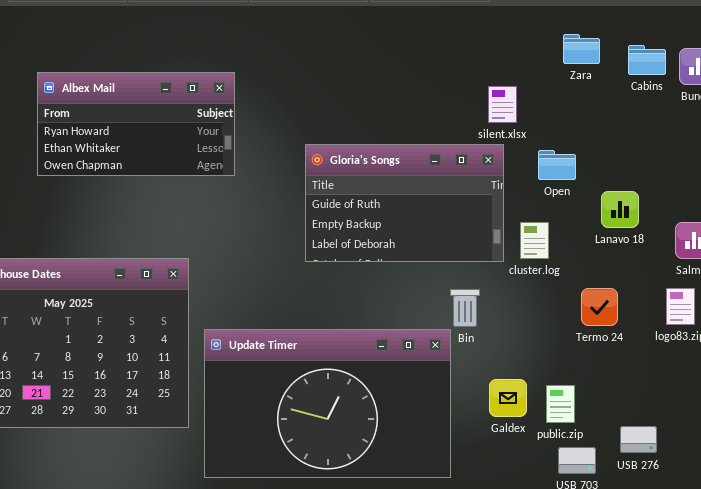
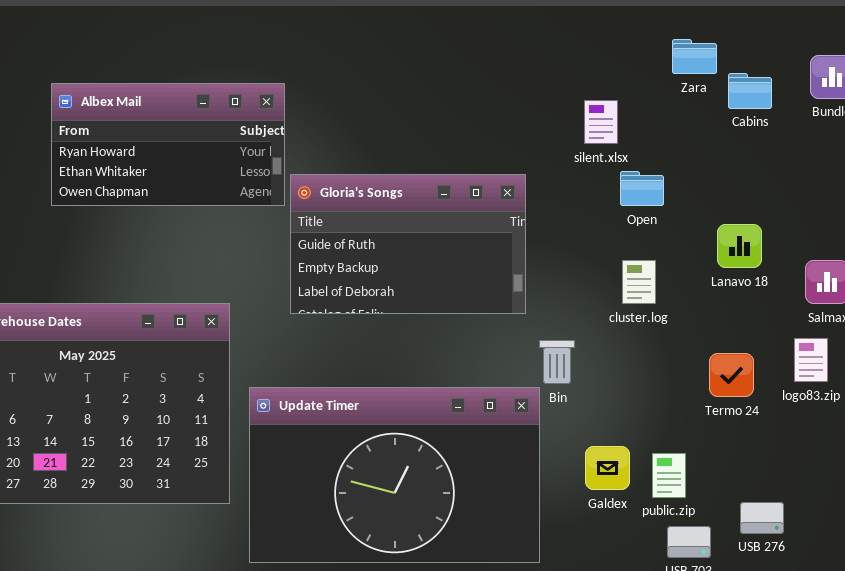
Cabins: [628,45,666,75] -> [728,73,772,109], moved
Gloria's Songs: [305,144,504,262] -> [290,174,526,314], moved
Open: [538,150,576,180] -> [620,171,664,206], moved
Termo 24: [581,288,618,326] -> [709,353,754,397], moved

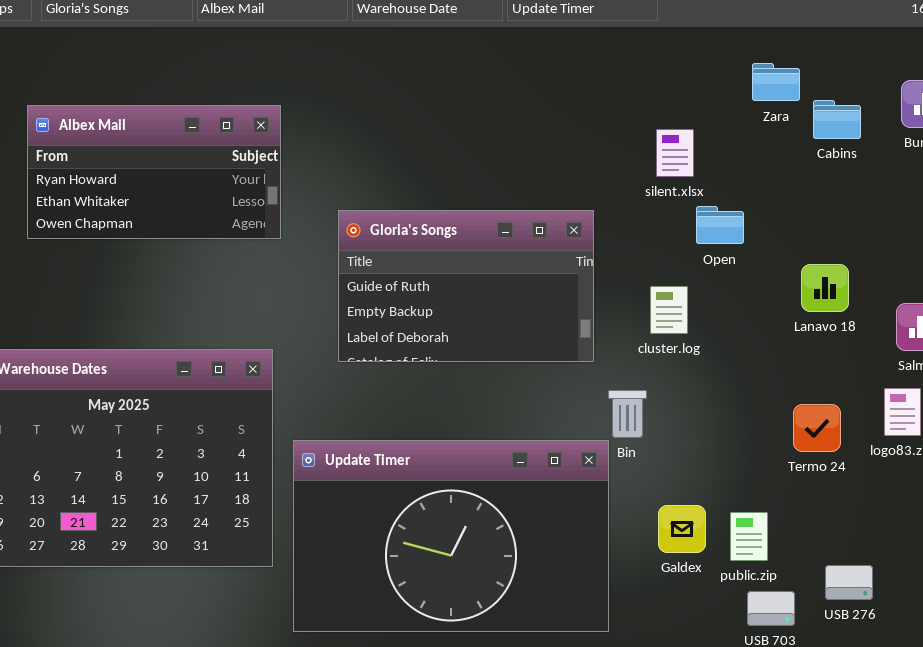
Albex Mail: [51,83,285,206] -> [27,105,281,239], moved
cluster.log: [622,260,656,304] -> [650,286,688,334], moved

